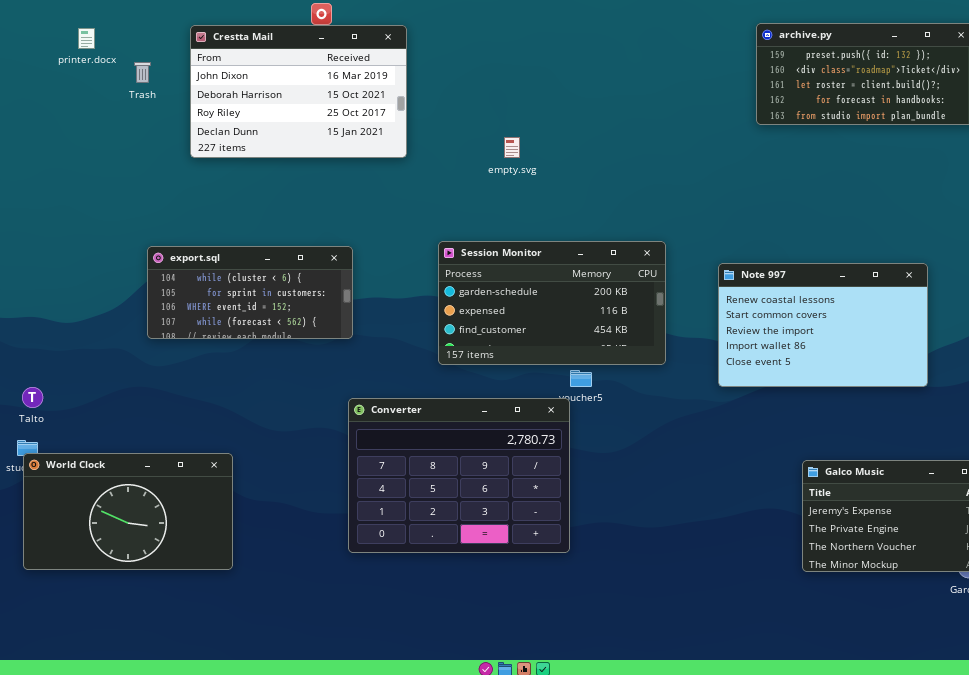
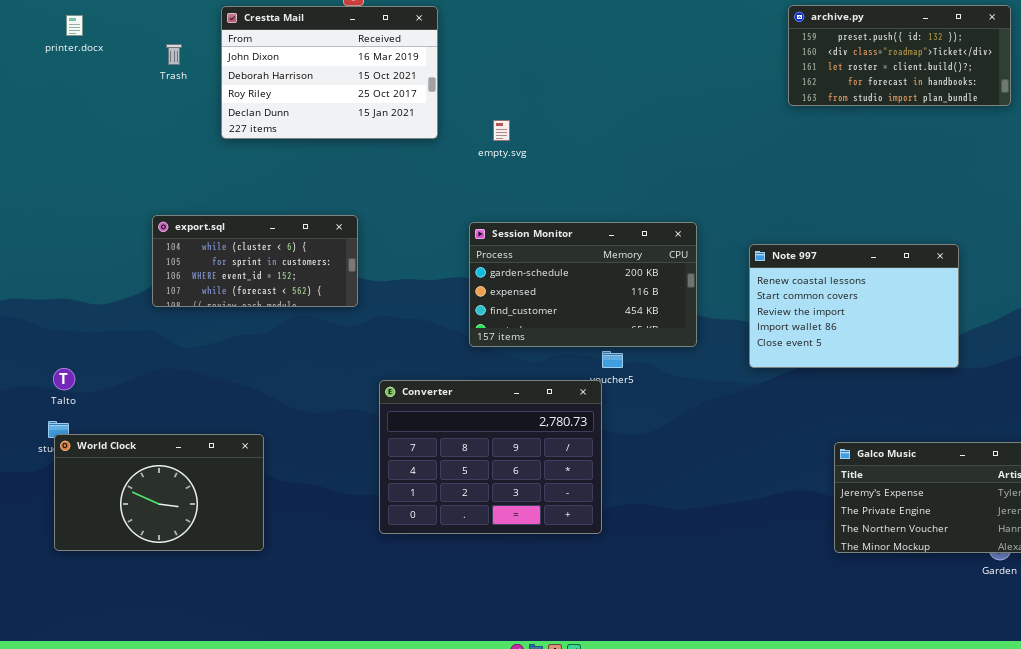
printer.docx: [78,28,95,49] -> [66,15,83,36], moved
empty.svg: [504,137,520,158] -> [493,120,510,141], moved
export.sql: [147,246,353,339] -> [152,215,358,307], moved

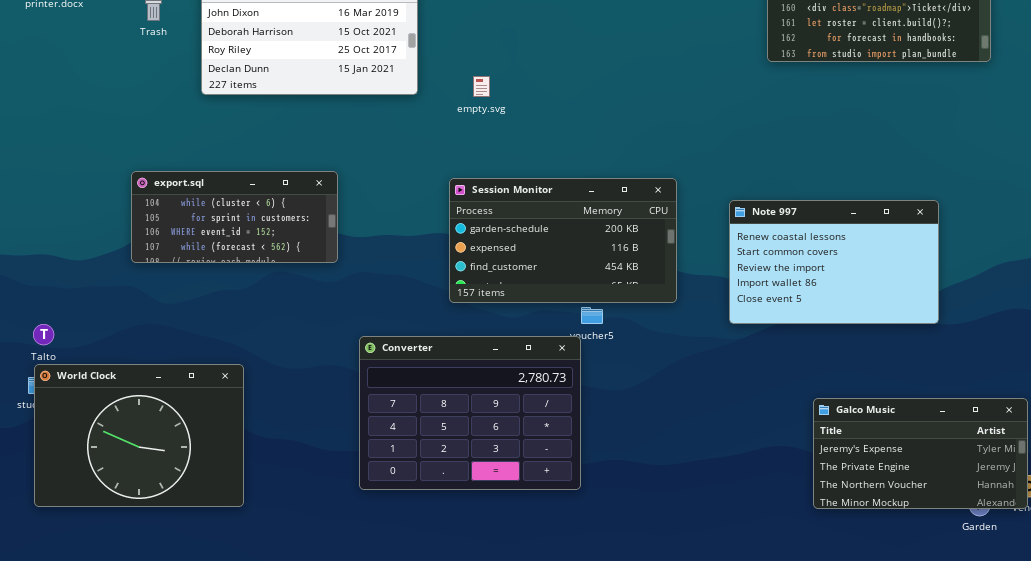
World Clock: [54,434,264,551] -> [34,364,244,507], resized

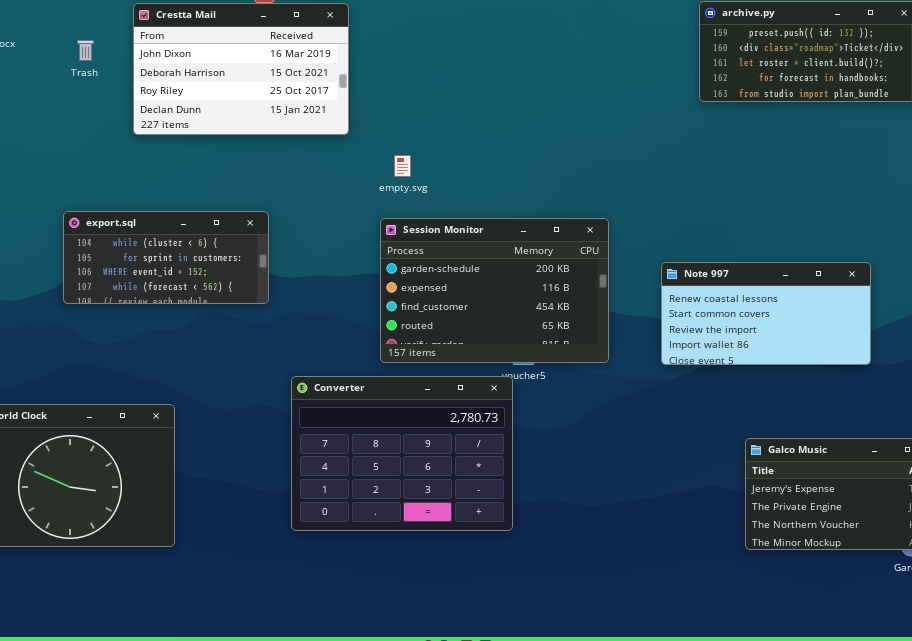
empty.svg: [473,76,490,97] -> [394,155,411,177], moved
Session Monitor: [449,178,677,303] -> [380,218,609,363], resized
Note 997: [729,200,939,324] -> [661,262,871,365], resized

